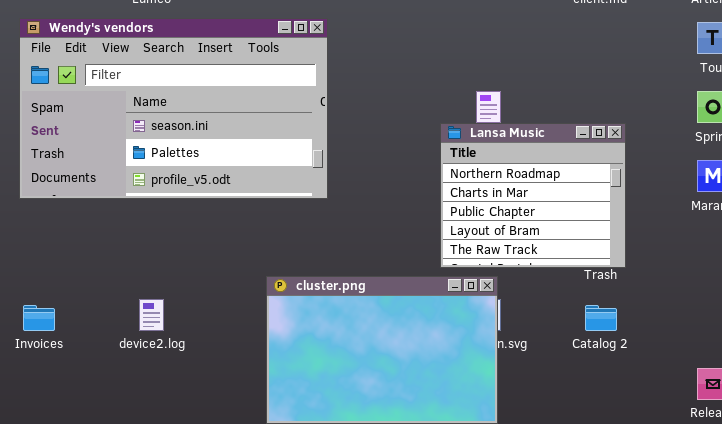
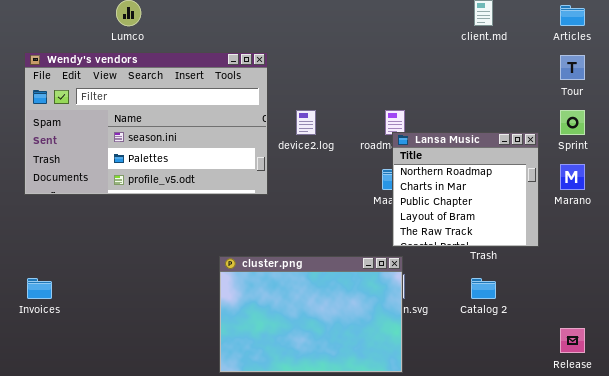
Lansa Music: [440,123,626,268] -> [392,132,539,247], moved
device2.log: [139,299,164,331] -> [296,110,316,135], moved

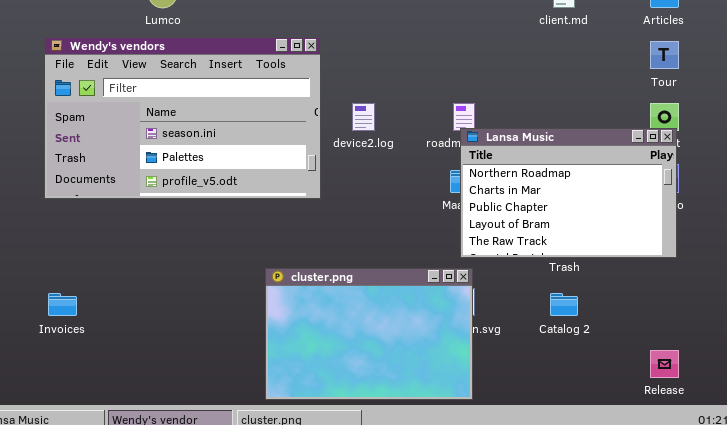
Lansa Music: [392,132,539,247] -> [460,128,677,258], resized

